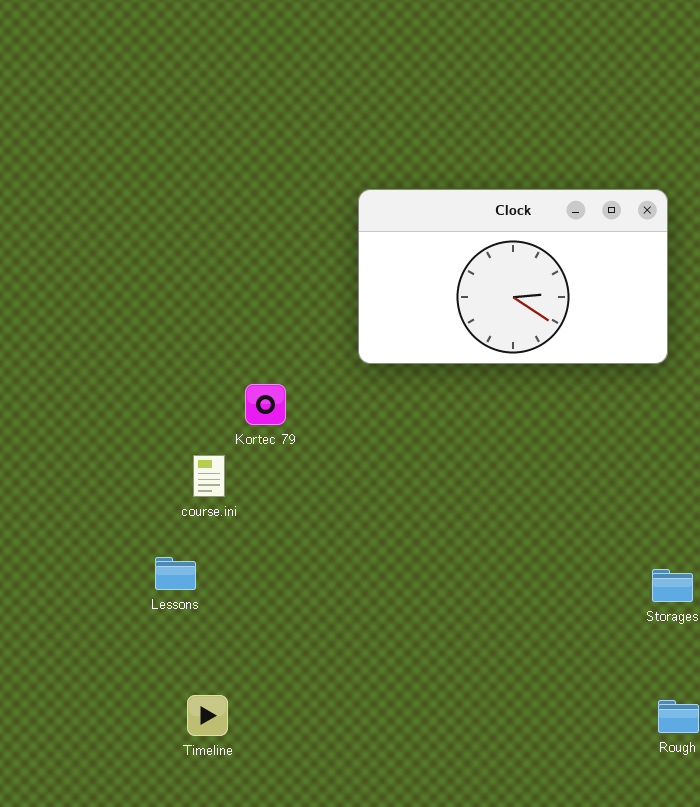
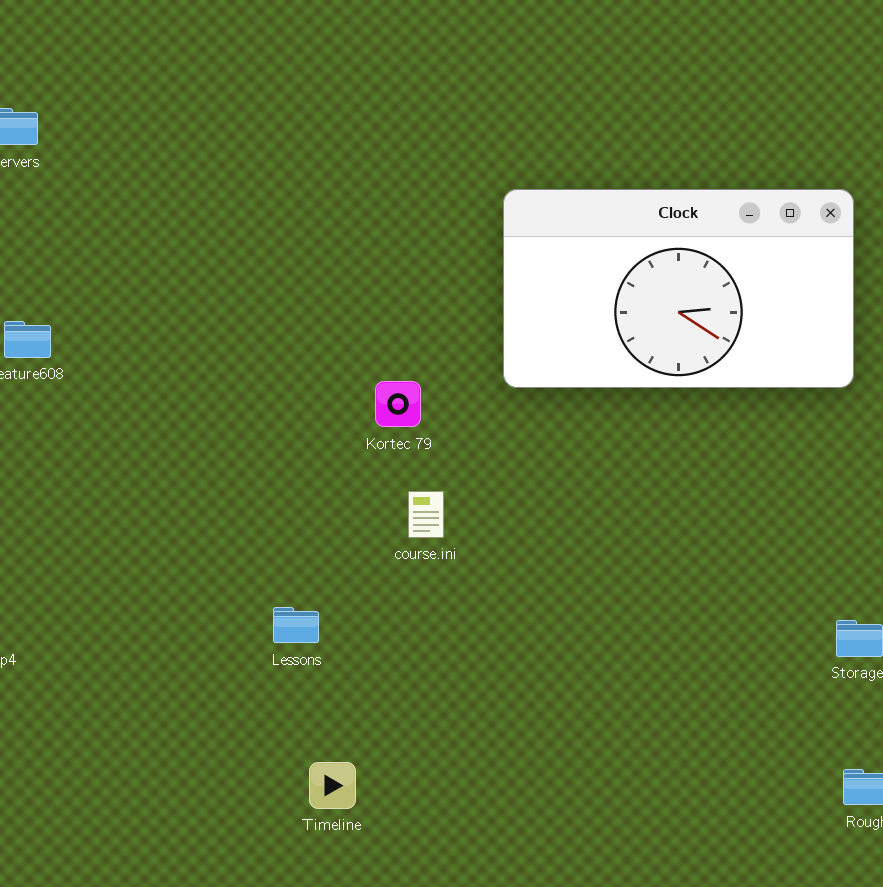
Kortec 79: [245,384,286,425] -> [375,381,421,427], moved
course.ini: [193,455,225,497] -> [408,491,444,538], moved

